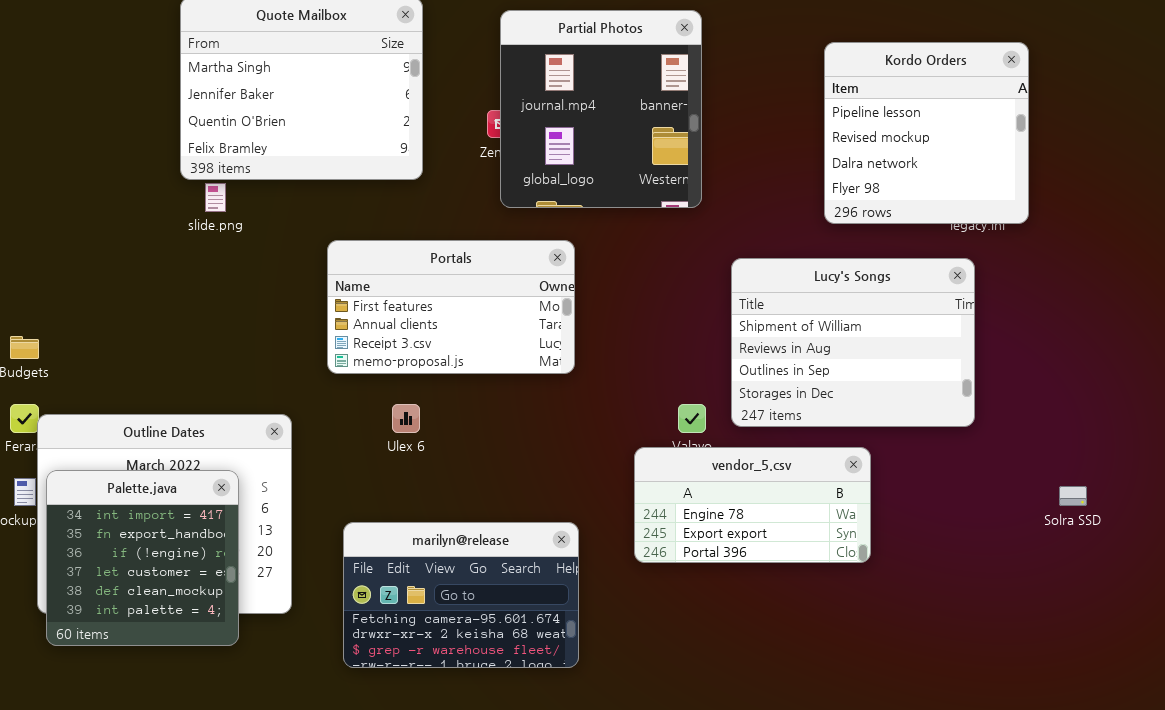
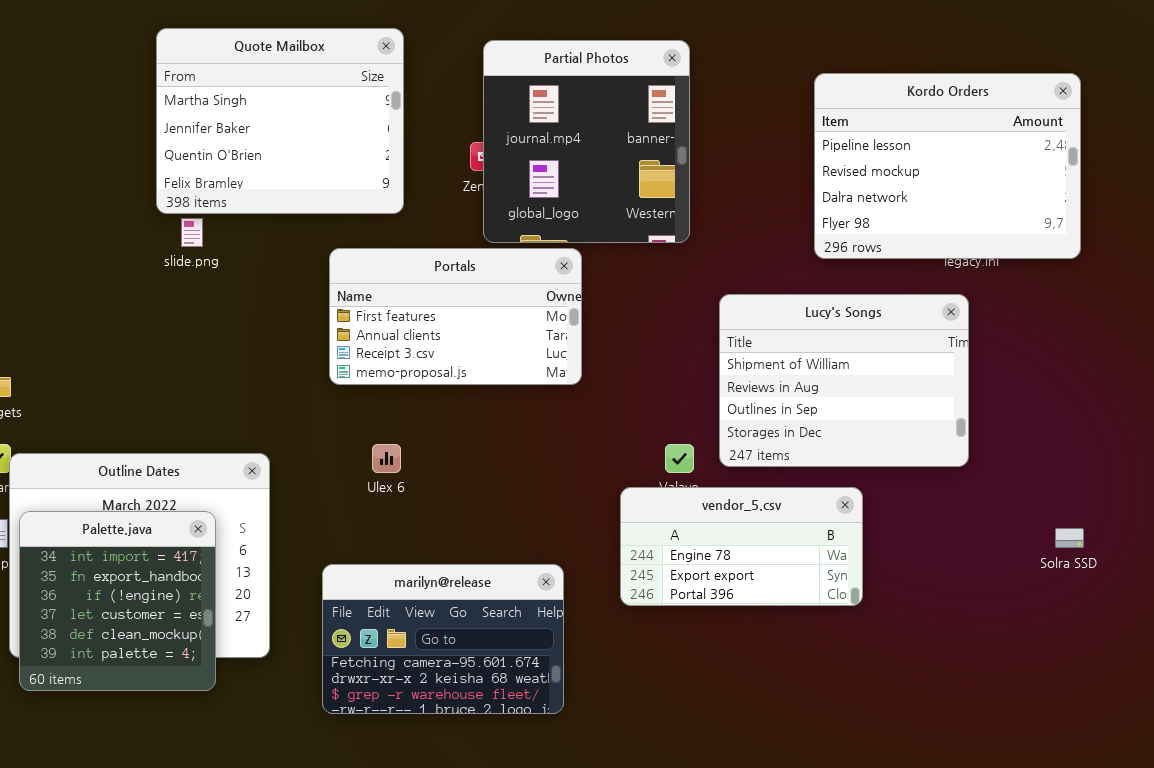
Kordo Orders: [824,42,1029,224] -> [814,73,1081,259], resized
Portals: [327,240,575,374] -> [329,248,582,385], moved

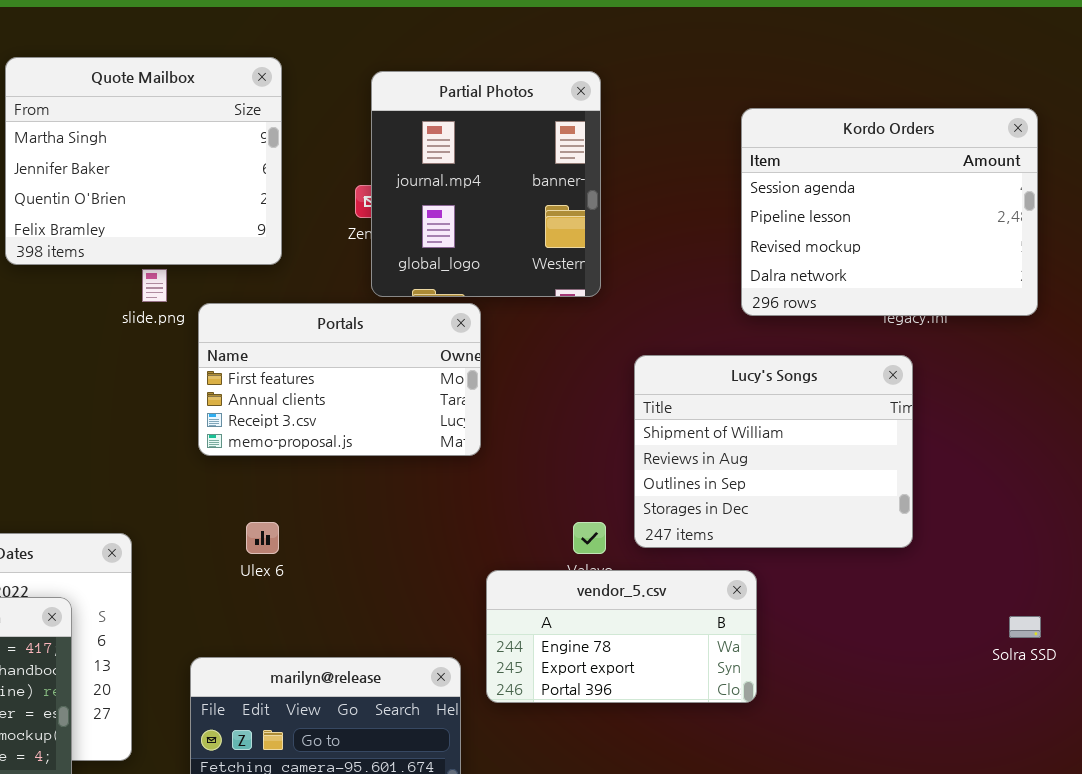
Kordo Orders: [814,73,1081,259] -> [741,108,1038,316], scrolled up 1 row
slide.png: [181,218,203,247] -> [142,269,167,302], moved
vendor_5.csv: [620,487,863,606] -> [486,570,757,703], moved

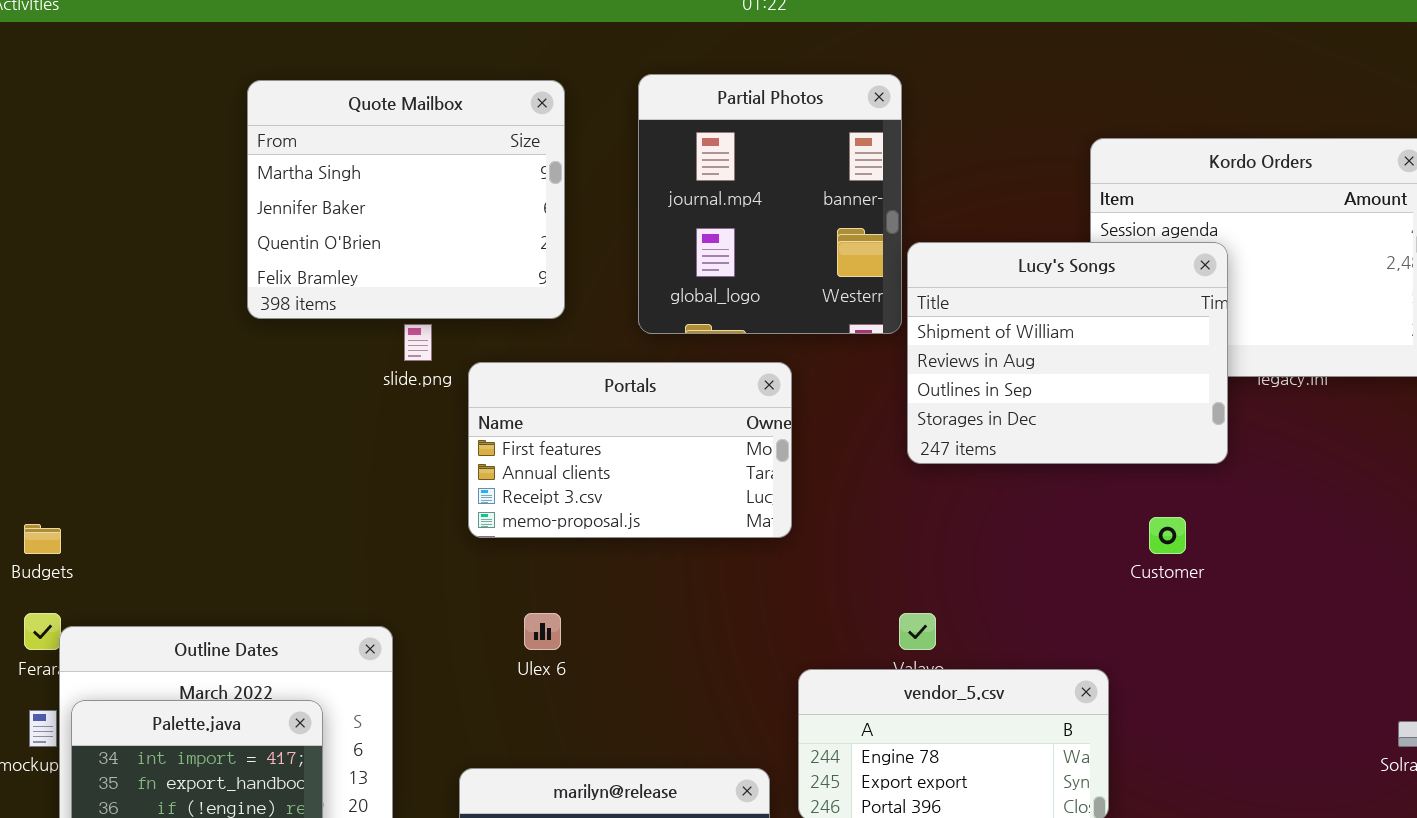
Partial Photos: [371,71,601,297] -> [638,74,902,334], moved
Lucy's Songs: [634,355,913,548] -> [907,242,1228,464], moved

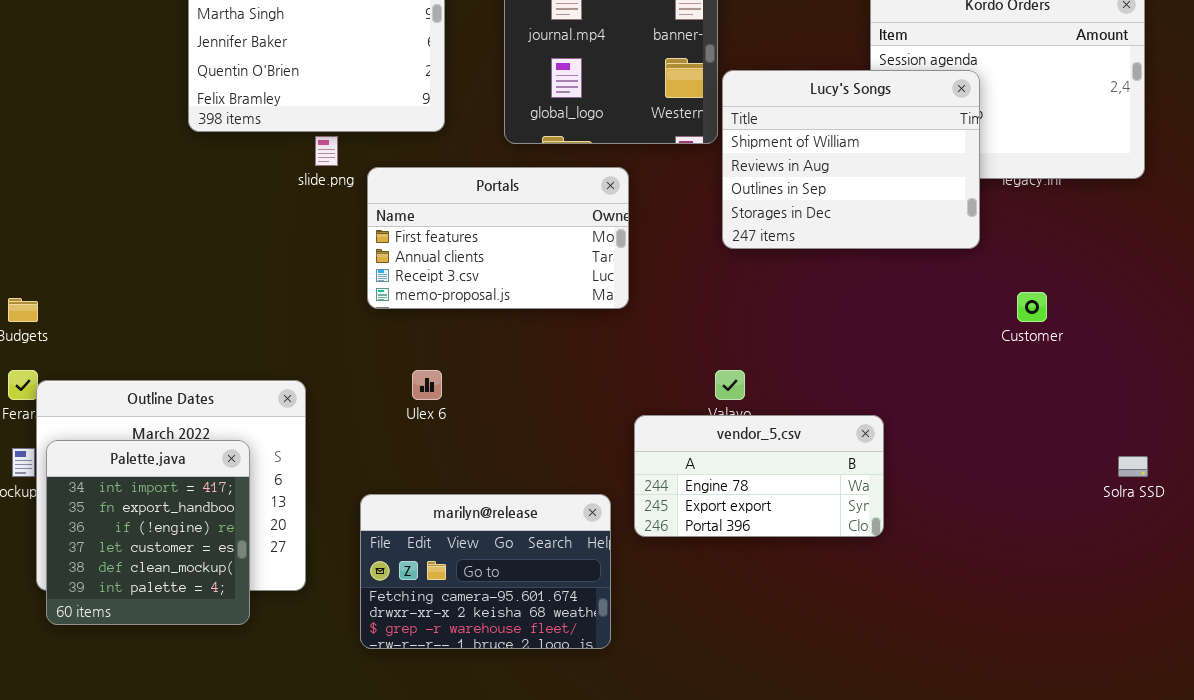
Customer: [1149,517,1186,554] -> [1017,292,1047,322], moved

